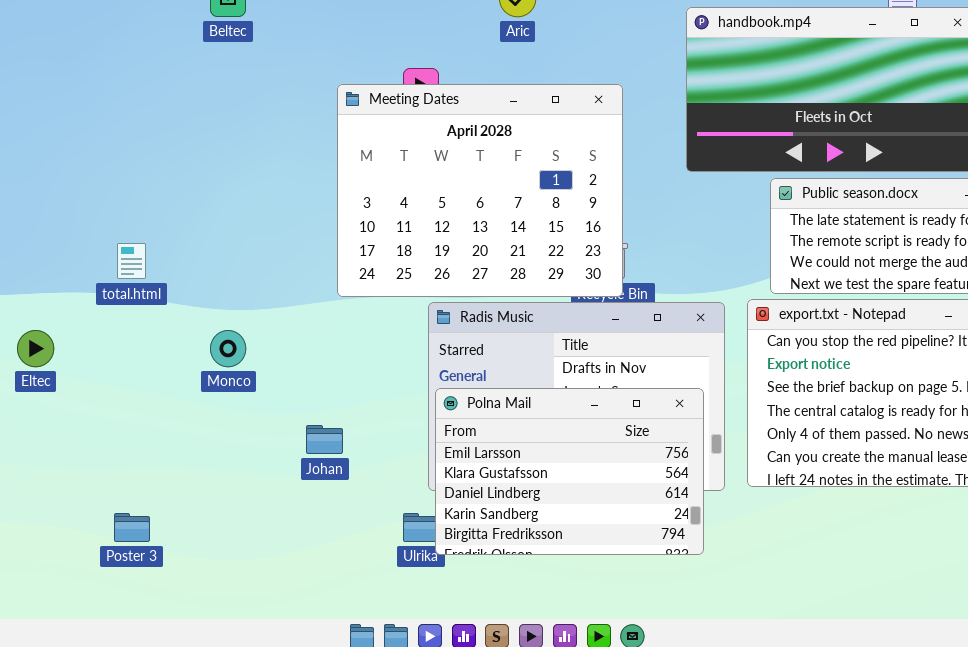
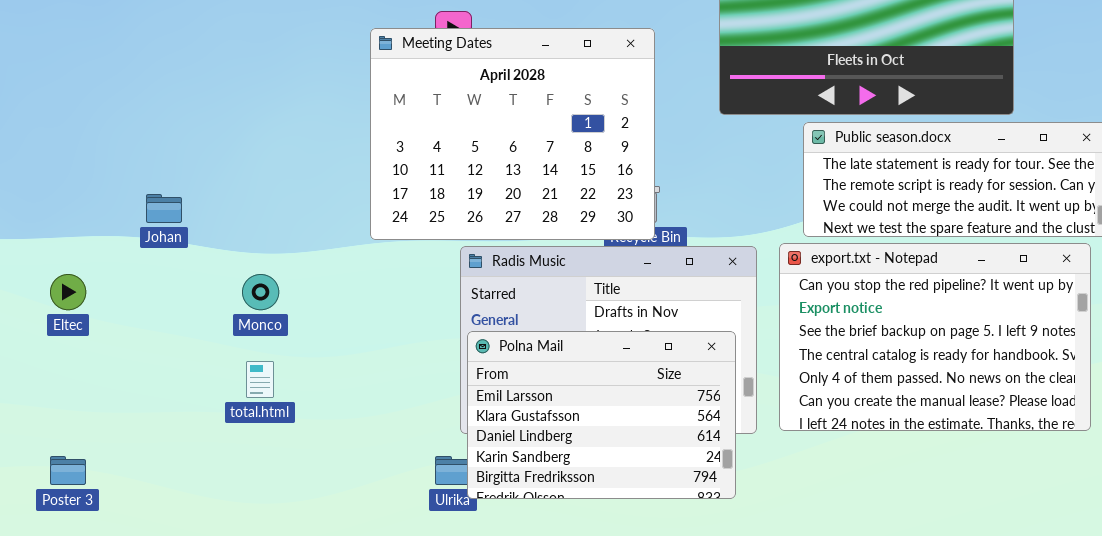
total.html: [117,243,146,279] -> [246,361,274,398], moved
Johan: [306,425,343,454] -> [146,194,182,223], moved
Poster 3: [114,513,150,542] -> [50,456,86,485], moved

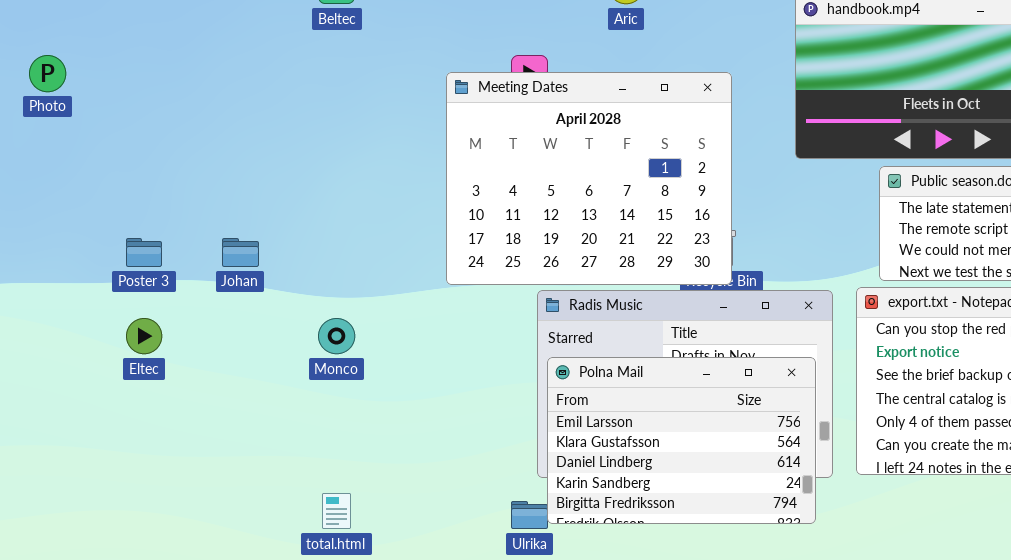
Polna Mail: [467,331,736,499] -> [547,357,816,524], moved
total.html: [246,361,274,398] -> [322,493,351,529], moved
Poster 3: [50,456,86,485] -> [126,238,162,267], moved

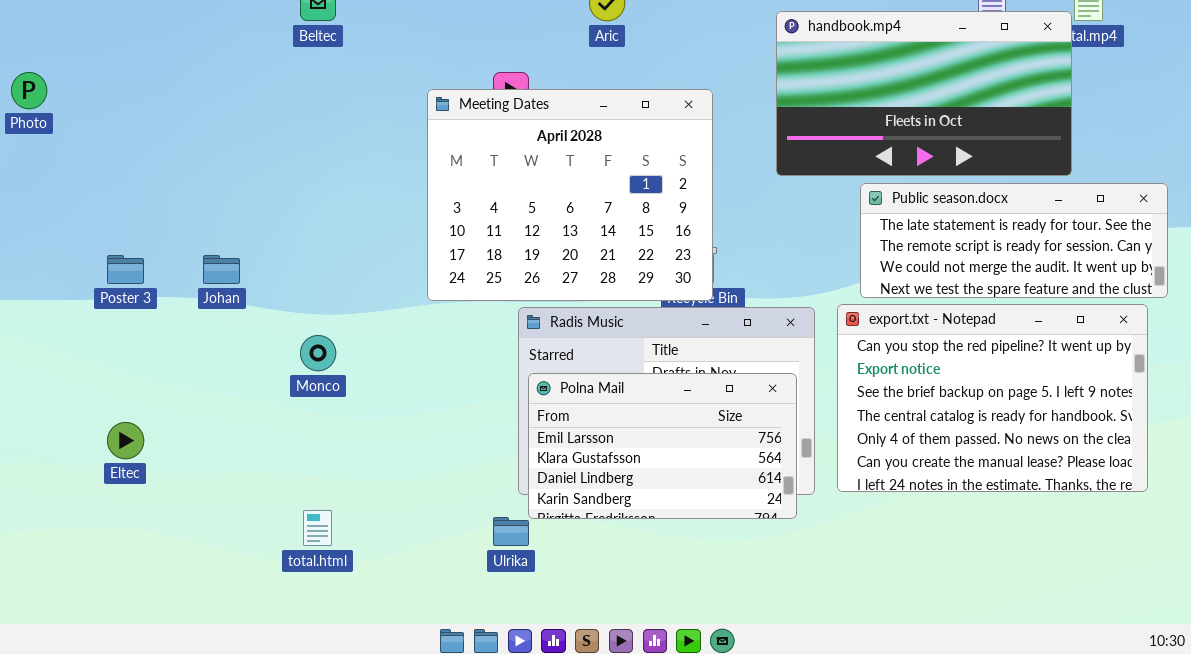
Eltec: [126,318,162,354] -> [107,422,144,459], moved
Polna Mail: [547,357,816,524] -> [528,373,797,519], resized

